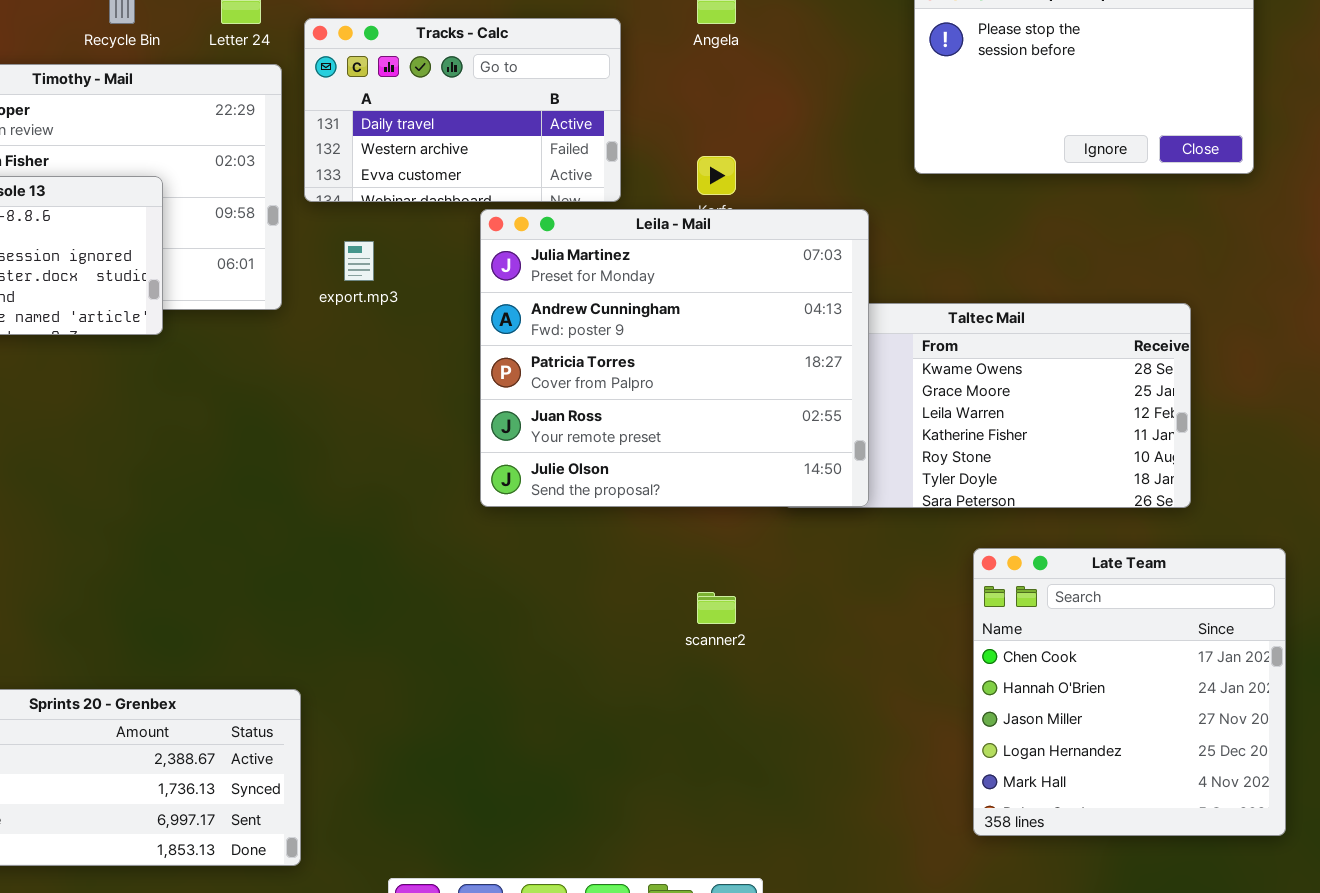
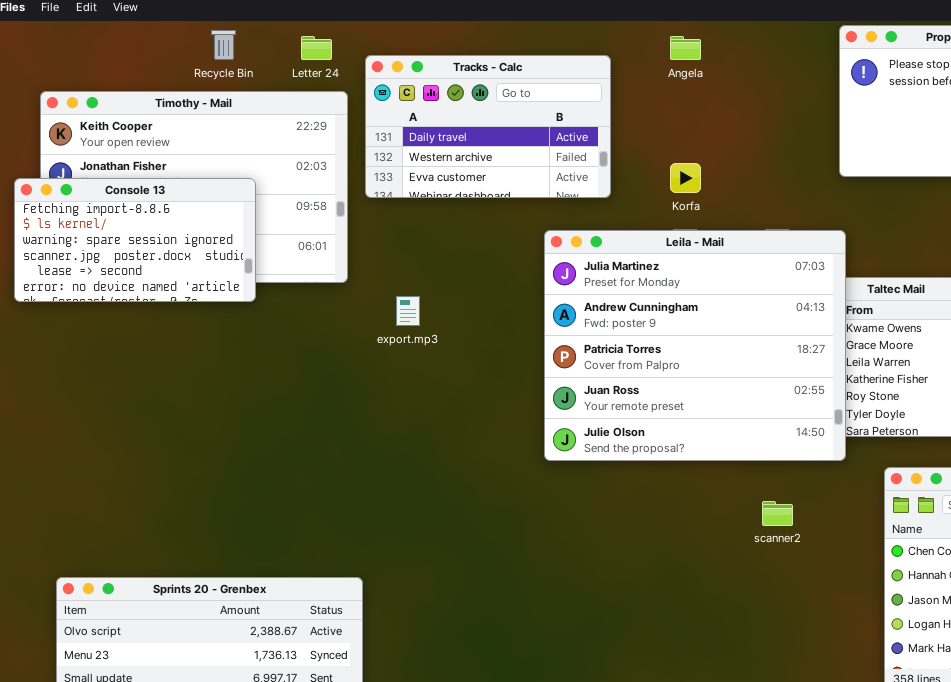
Leila - Mail: [480,209,869,507] -> [544,230,846,461], moved
export.mp3: [344,241,374,281] -> [396,296,420,326], moved
scanner2: [697,592,736,624] -> [762,501,793,526], moved

